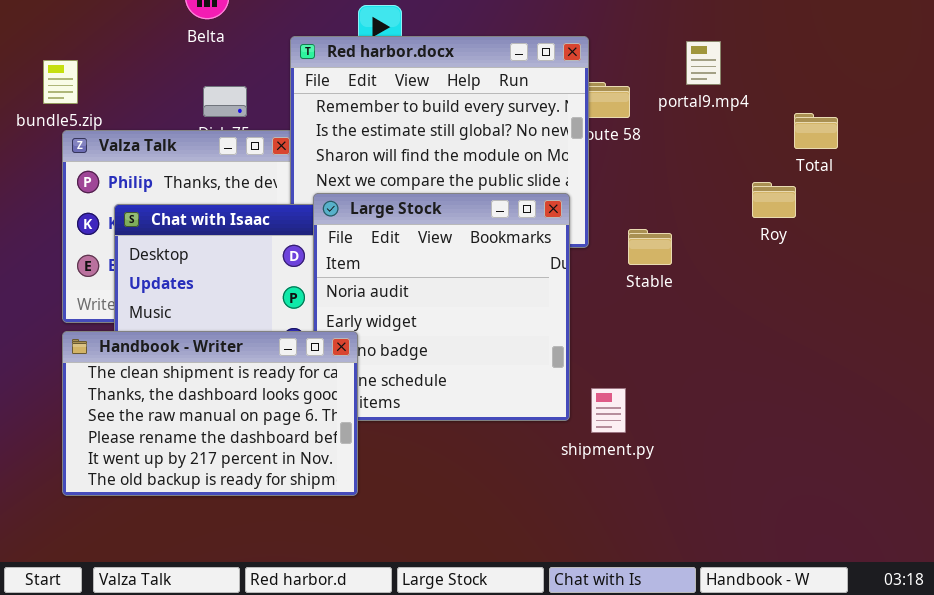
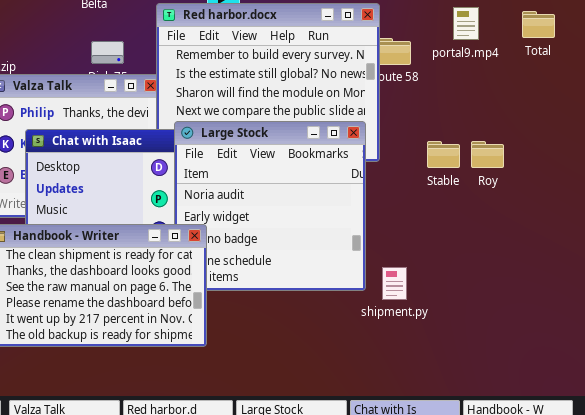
Total: [794,113,838,149] -> [522,11,555,38], moved
Roy: [752,182,796,218] -> [471,141,504,168], moved
Stable: [628,229,672,265] -> [427,141,460,168], moved

